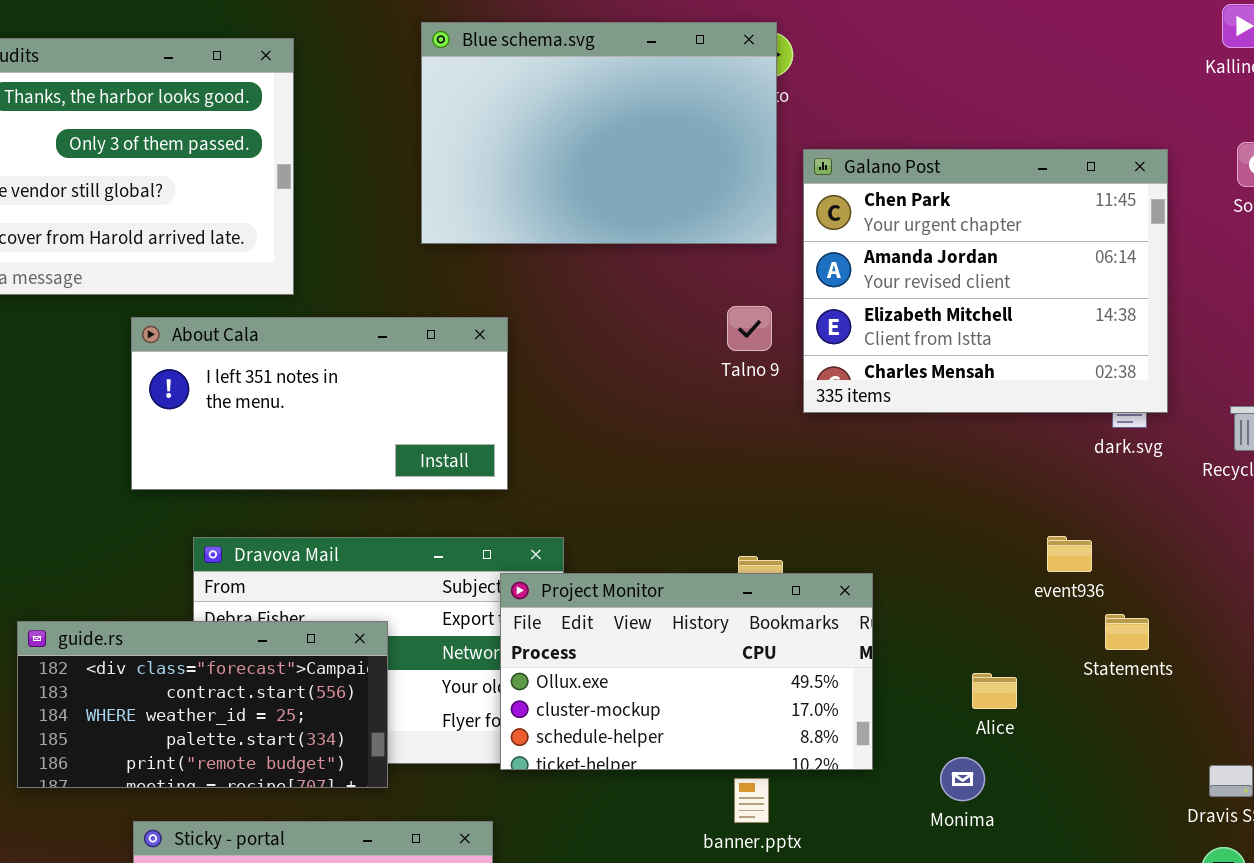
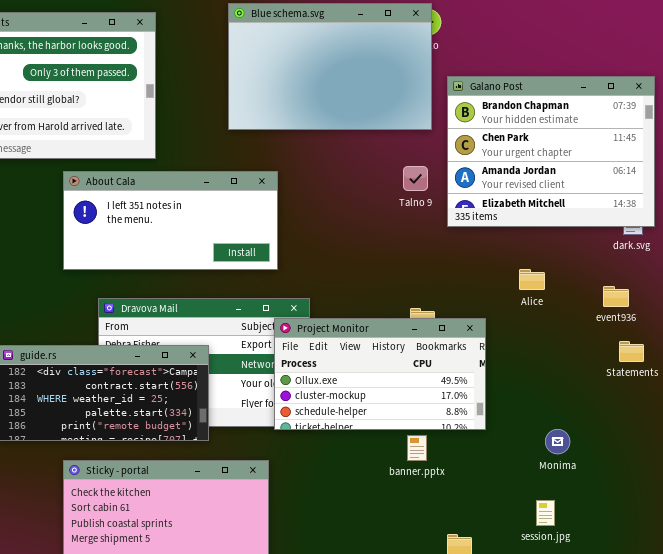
Galano Post: [803,149,1168,413] -> [447,76,655,227], scrolled up 1 row
event936: [1047,536,1092,572] -> [603,286,629,307], moved
Alice: [972,673,1017,709] -> [519,269,545,290], moved
Monima: [940,757,985,801] -> [545,429,570,454], moved

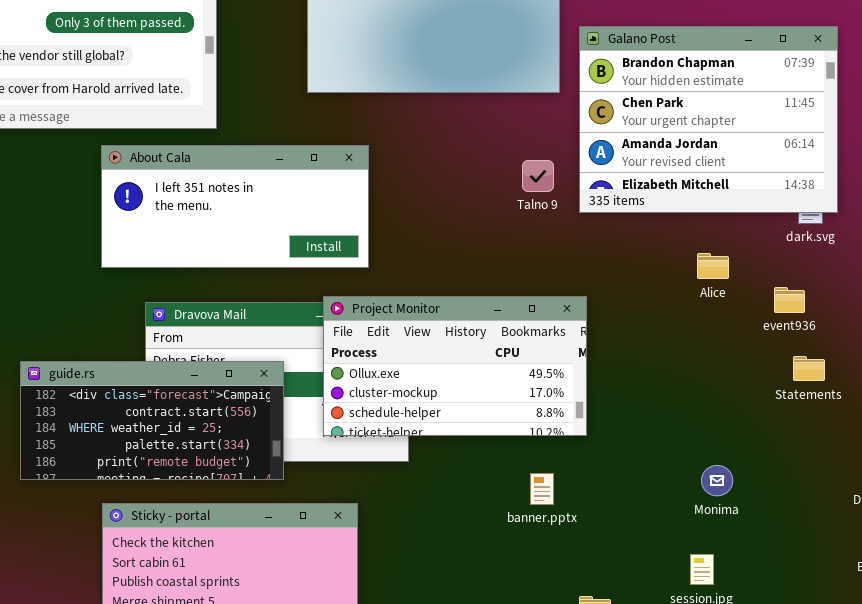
Talno 9: [403,166,428,191] -> [522,160,554,192], moved
Alice: [519,269,545,290] -> [697,253,729,279], moved
Project Monitor: [274,318,486,430] -> [323,296,587,436], moved

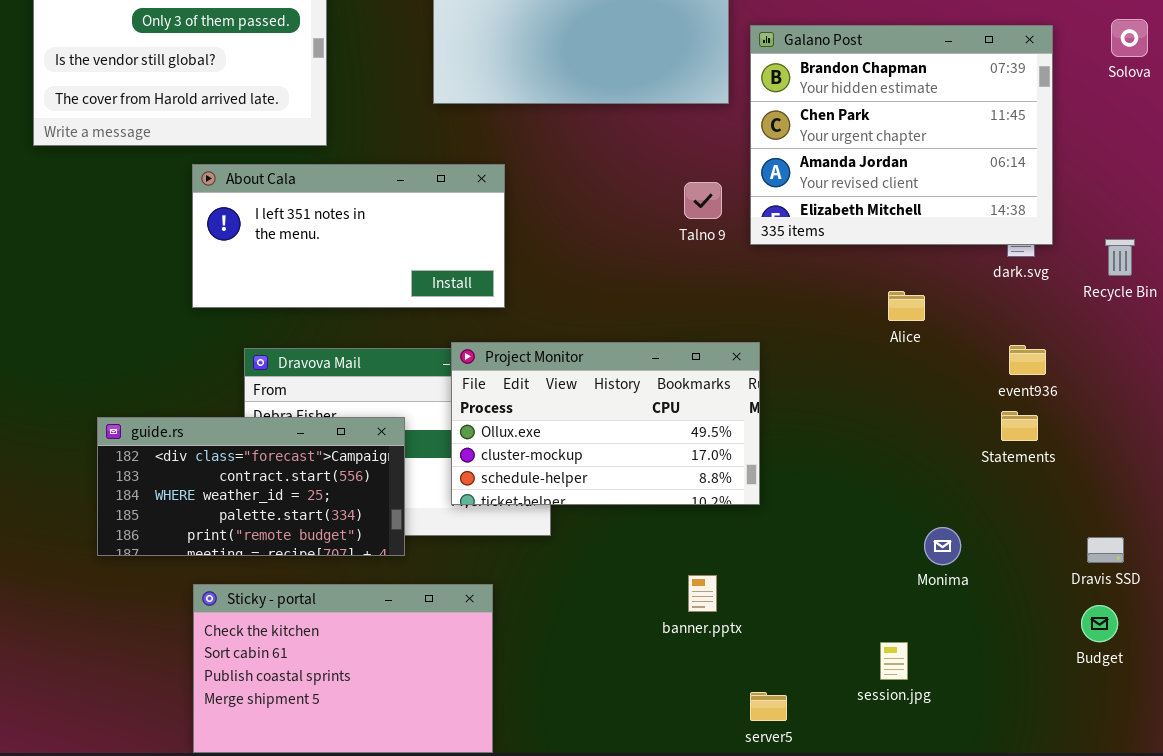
event936: [774,287,805,313] -> [1009,345,1046,375], moved
Monima: [701,465,733,496] -> [924,527,961,565], moved
banner.pptx: [530,473,554,505] -> [688,575,717,612], moved

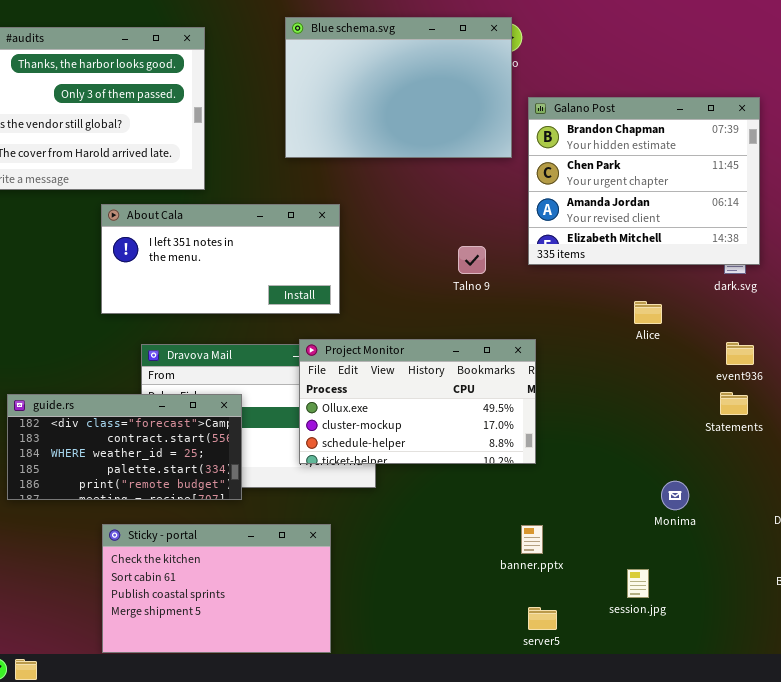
Talno 9: [684,182,722,219] -> [458,246,486,274], moved
guide.rs: [97,417,405,556] -> [7,394,242,500], moved
banner.pptx: [688,575,717,612] -> [521,525,543,554], moved

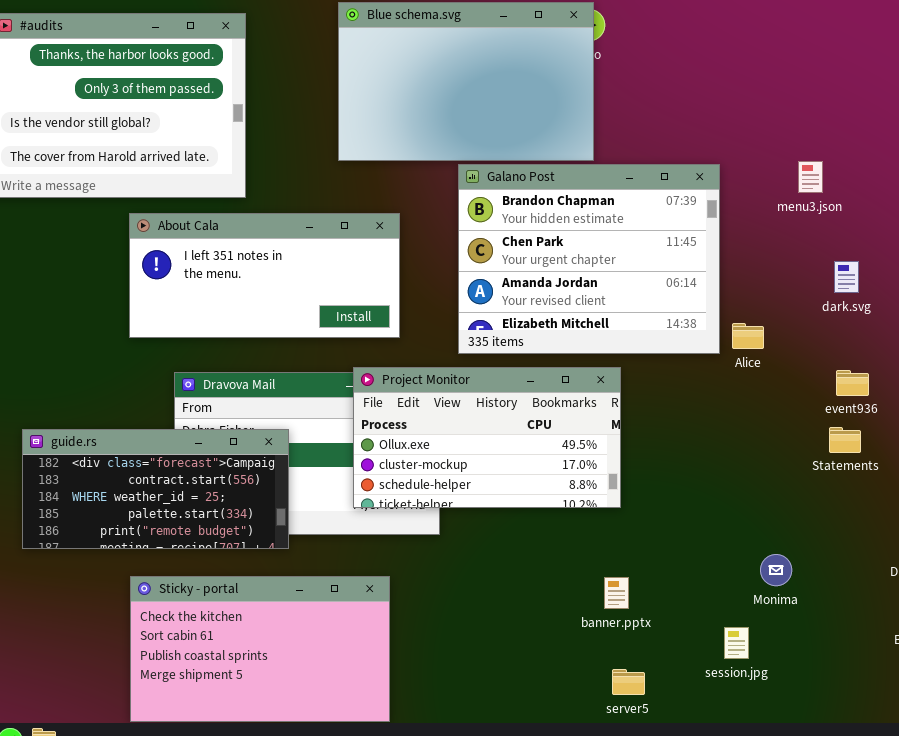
Galano Post: [528,97,760,265] -> [458,164,720,354], moved
Monima: [661,481,689,510] -> [760,554,792,586], moved

